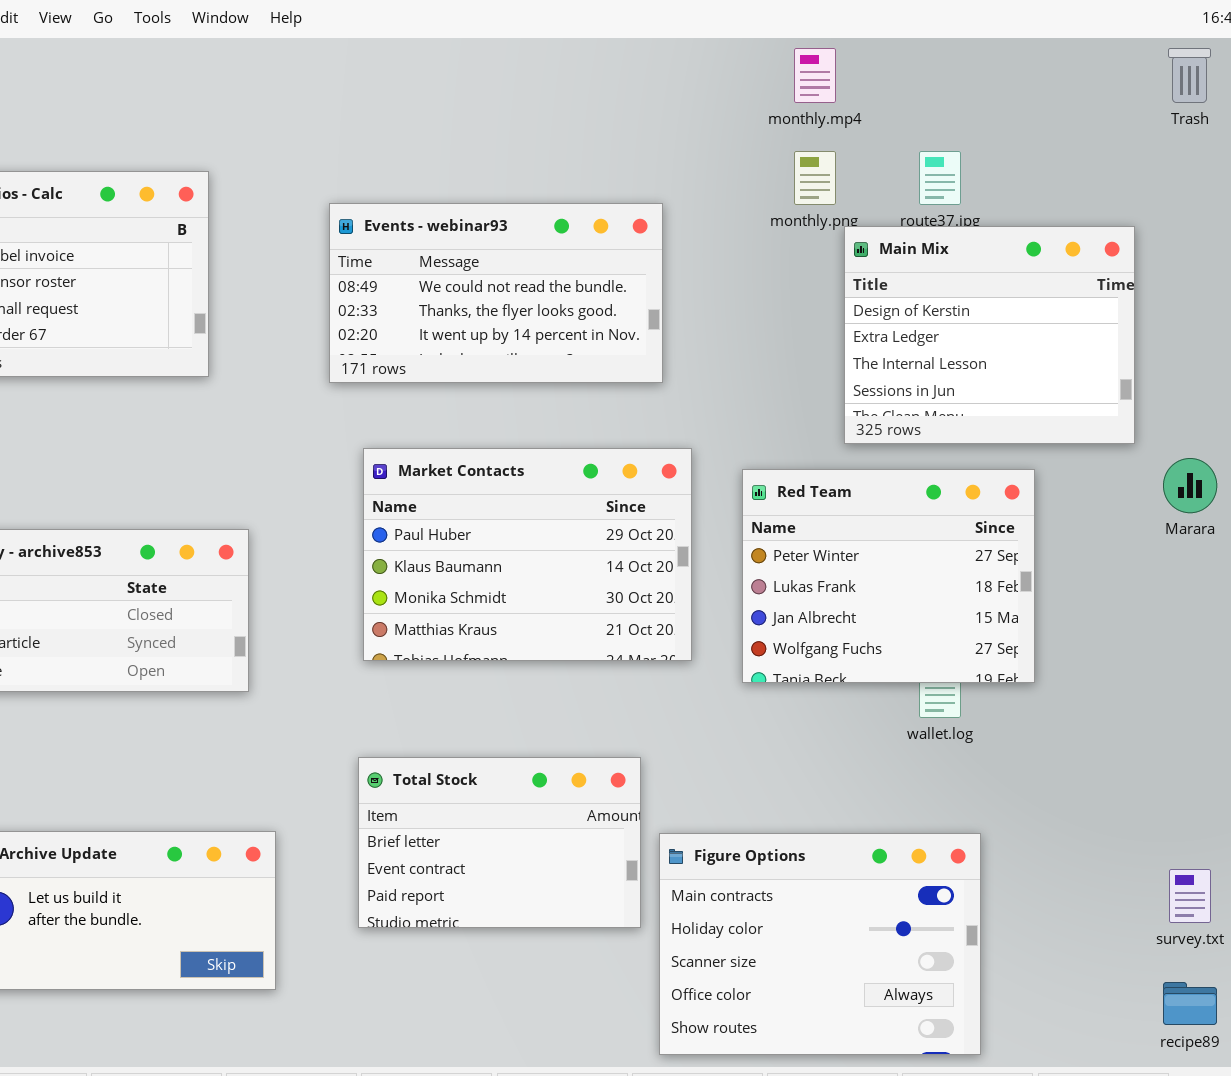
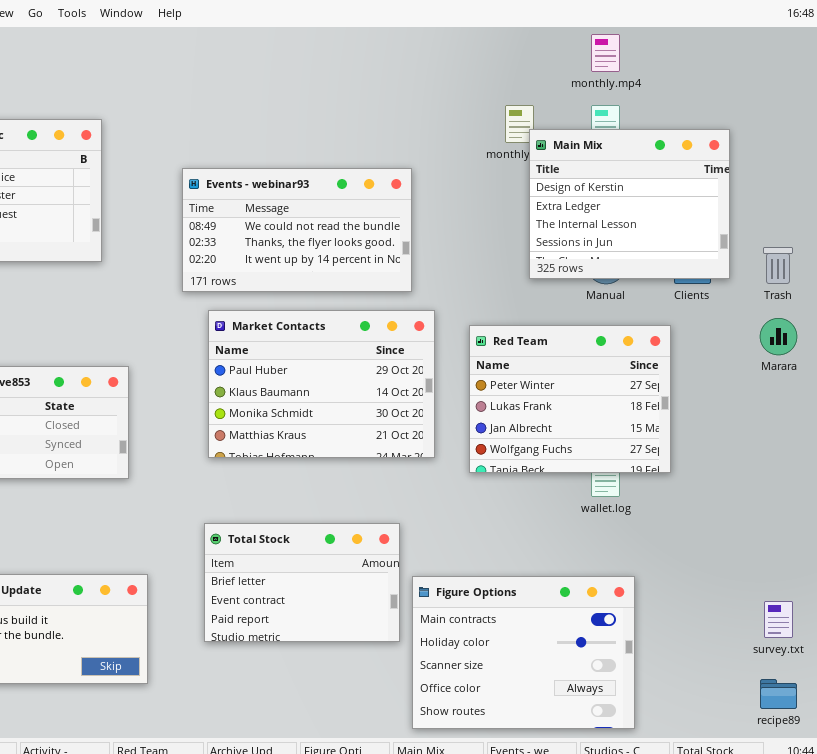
monthly.mp4: [794,48,836,103] -> [591,34,620,72], moved
Trash: [1168,48,1211,103] -> [763,247,793,284], moved
Events - webinar93: [329,203,663,383] -> [182,168,412,292], moved
Main Mix: [844,226,1135,444] -> [529,129,730,279], moved

